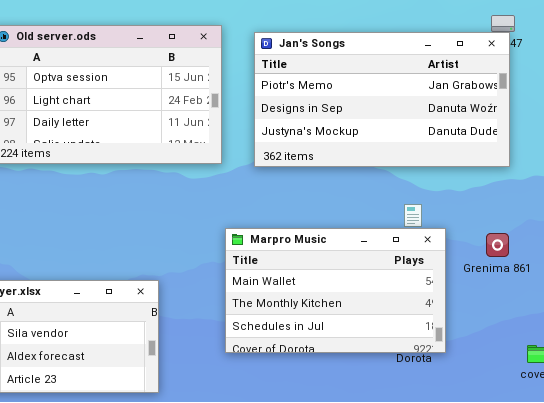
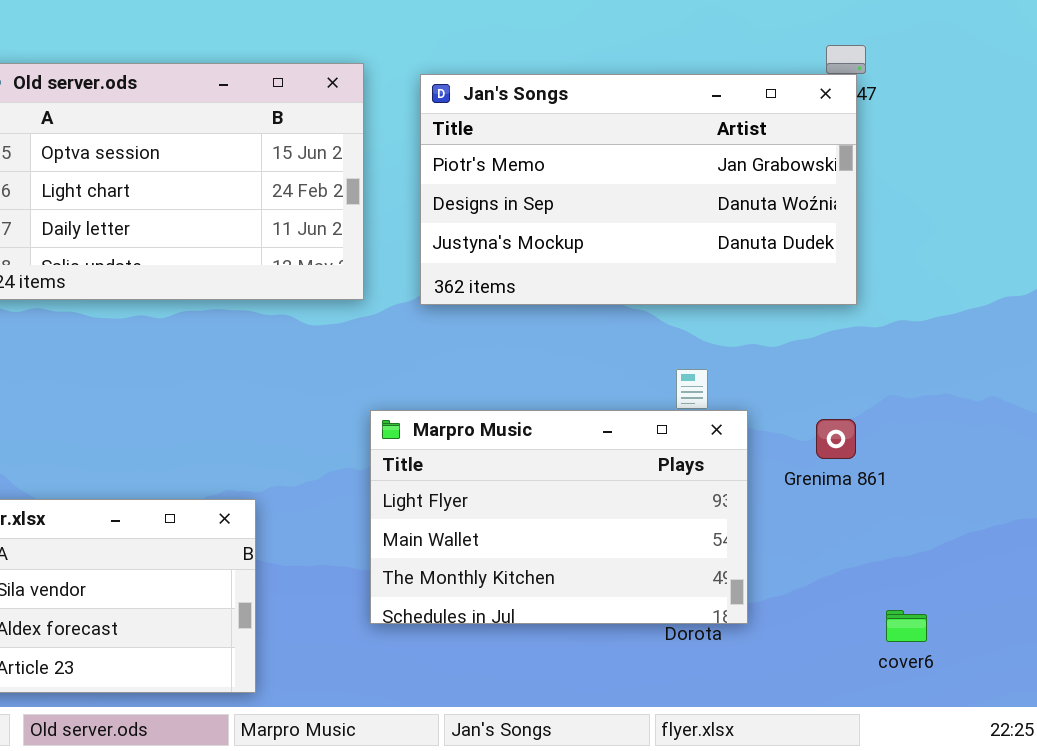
Marpro Music: [225,228,446,353] -> [370,410,748,624], scrolled up 1 row

